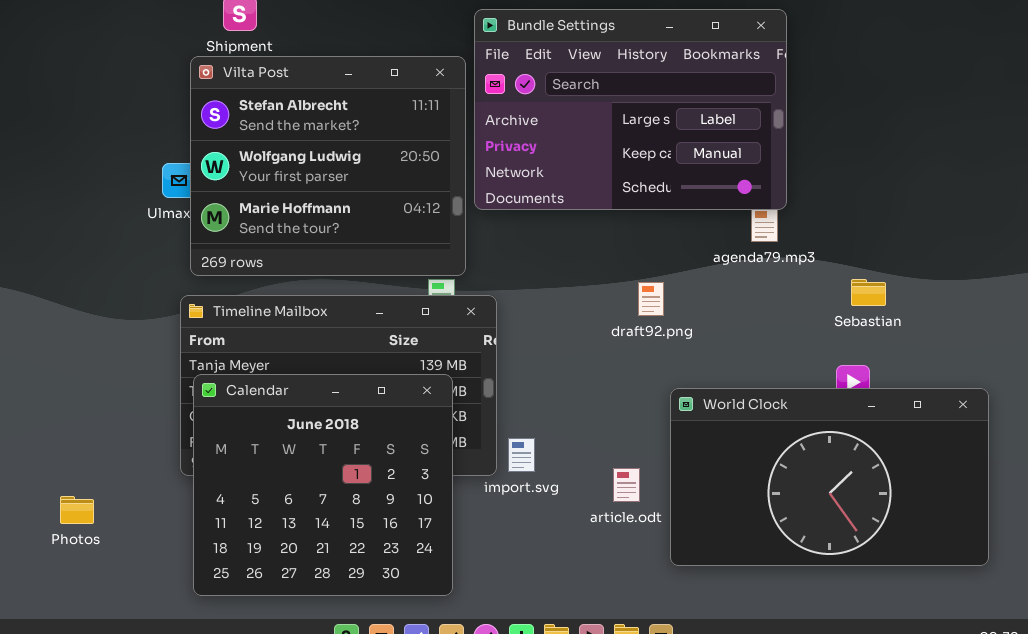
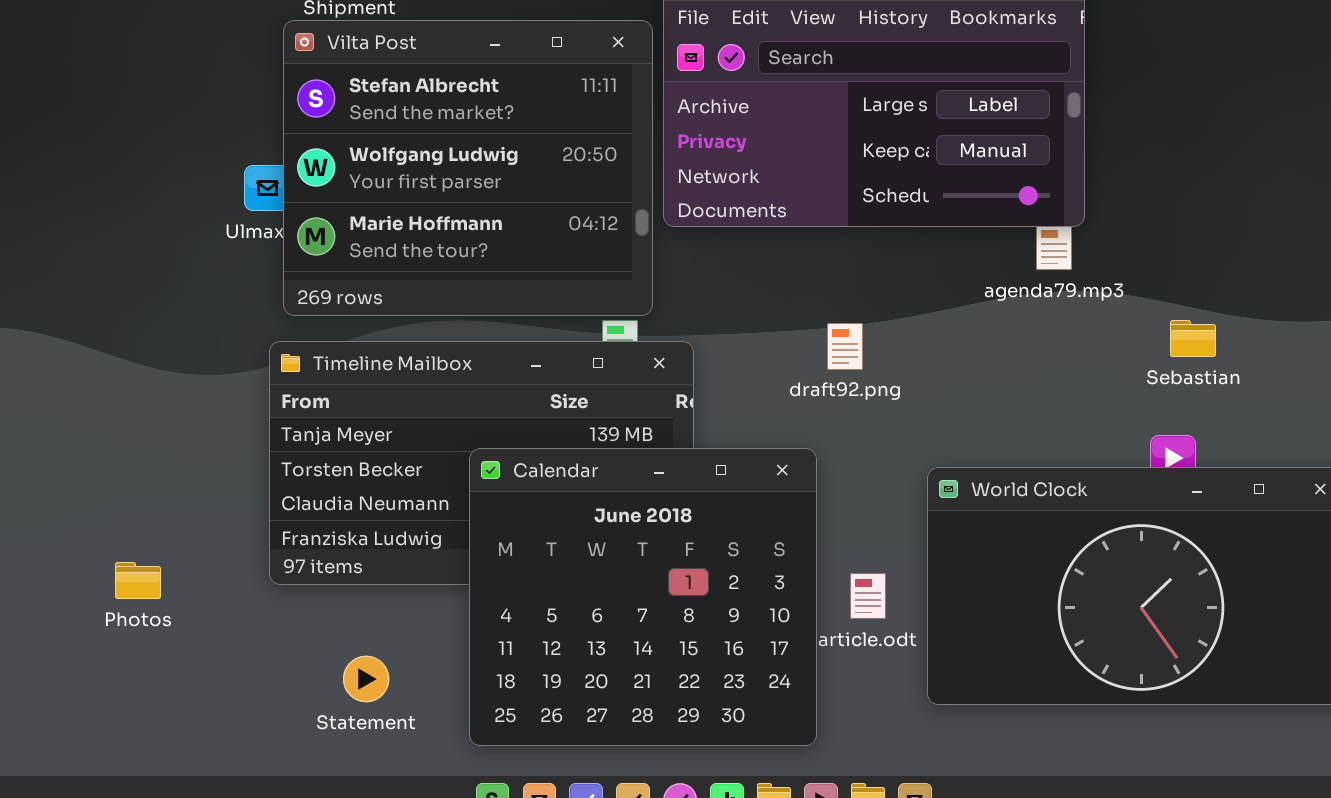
draft92.png: [638,282,664,316] -> [827,323,863,370], moved
Calendar: [193,374,453,596] -> [469,448,817,746], moved
Photos: [60,496,94,524] -> [115,562,161,599], moved

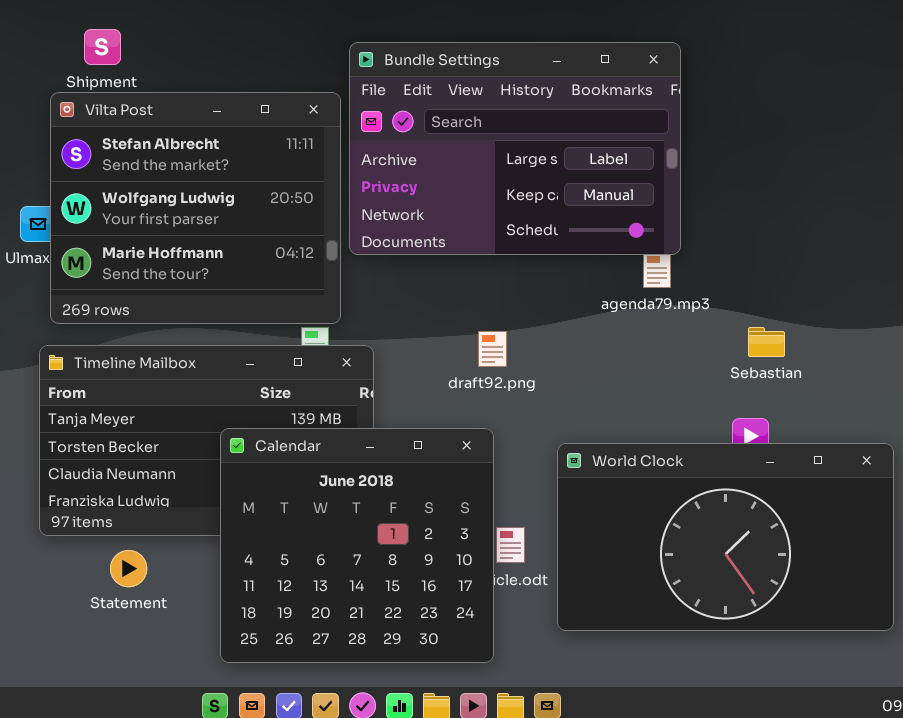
Calendar: [469,448,817,746] -> [220,428,494,663], moved
Statement: [343,656,389,702] -> [110,550,147,587], moved

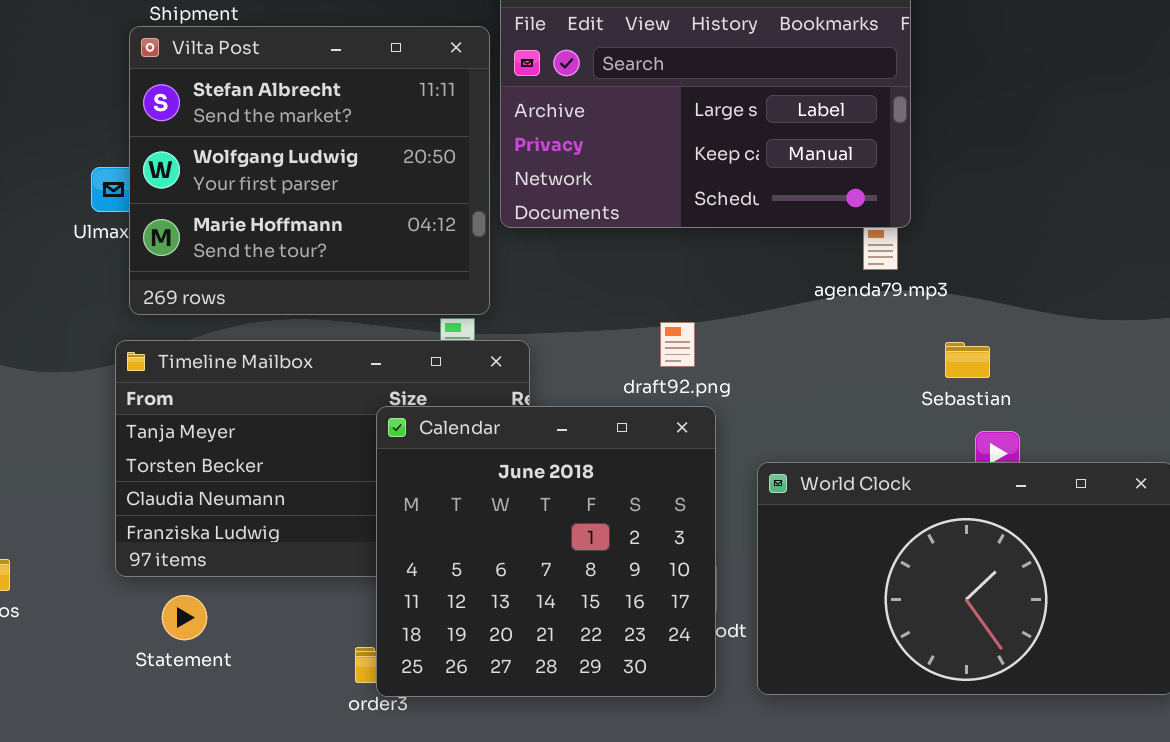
Sebastian: [748,327,785,357] -> [945,342,990,378], moved
Calendar: [220,428,494,663] -> [376,406,716,697], moved
Statement: [110,550,147,587] -> [162,595,207,640], moved

